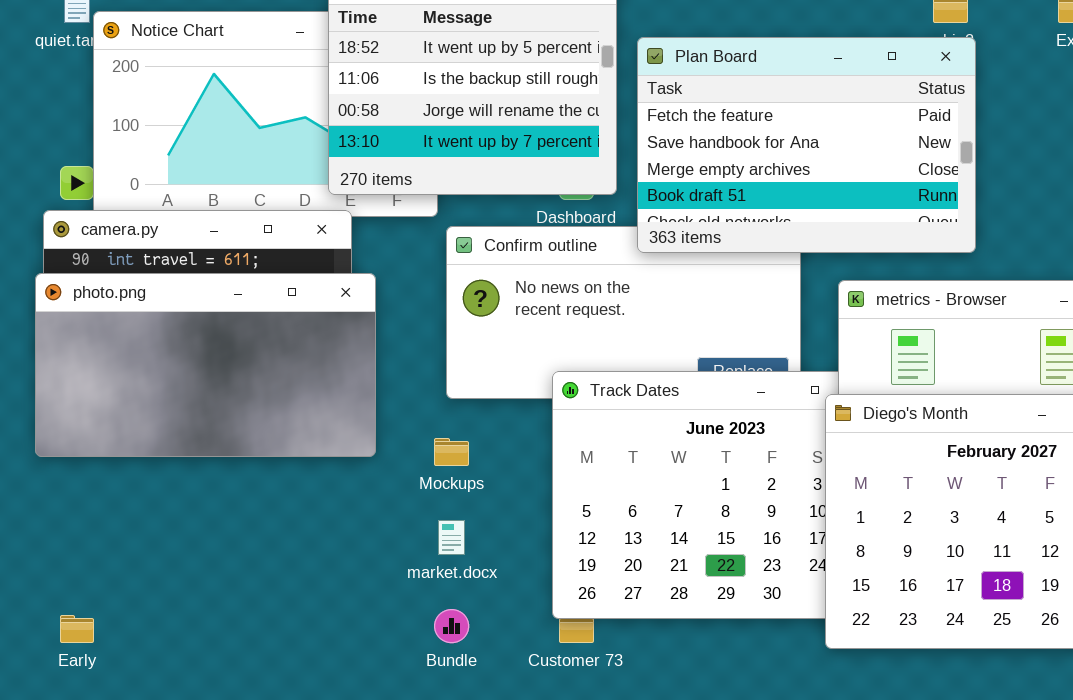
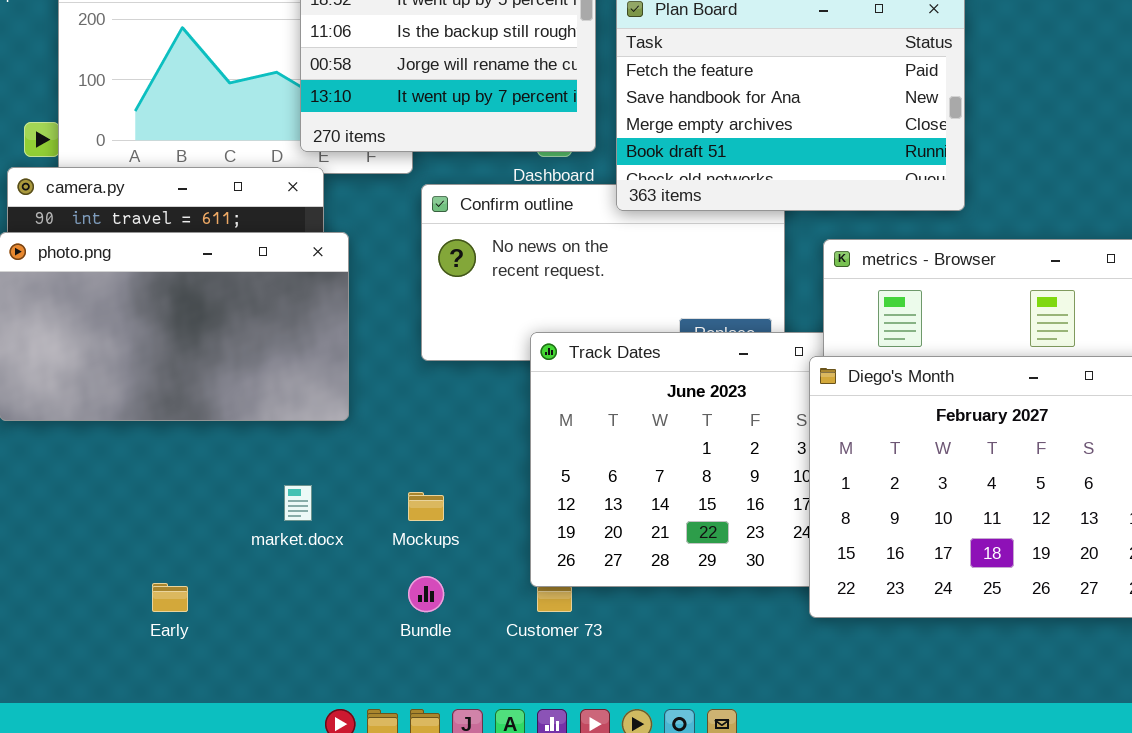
Mockups: [434,438,469,466] -> [408,492,444,521], moved
market.docx: [438,520,465,555] -> [284,485,312,521], moved
Early: [60,615,94,643] -> [152,583,188,612], moved

